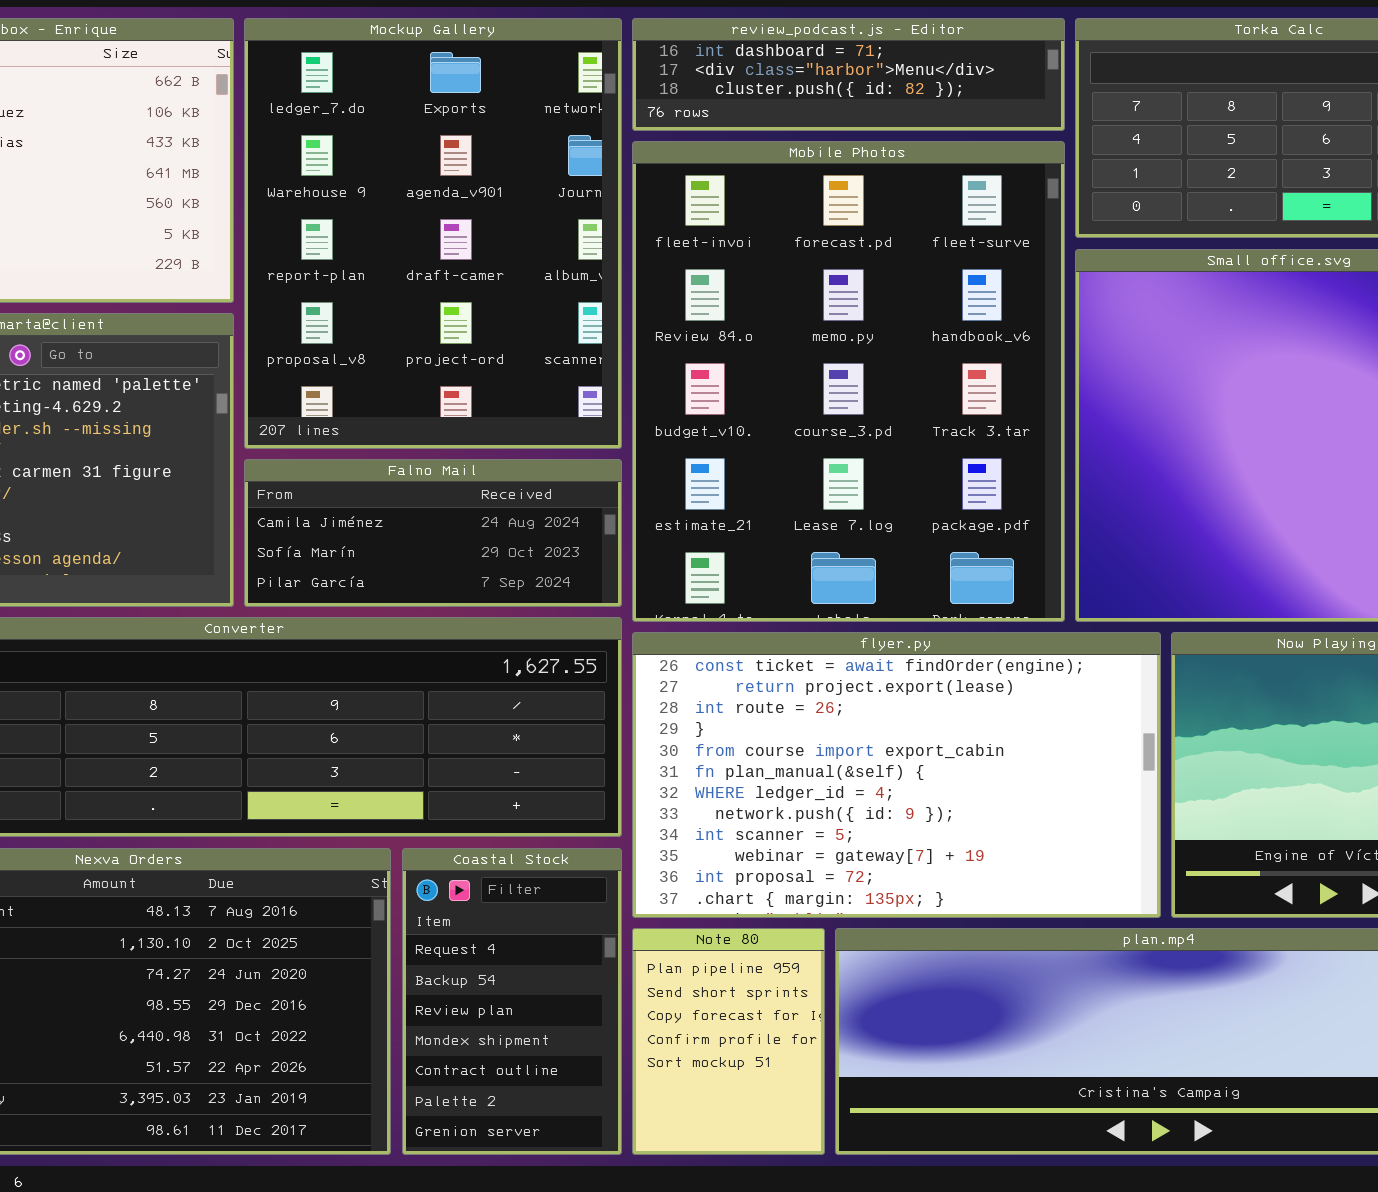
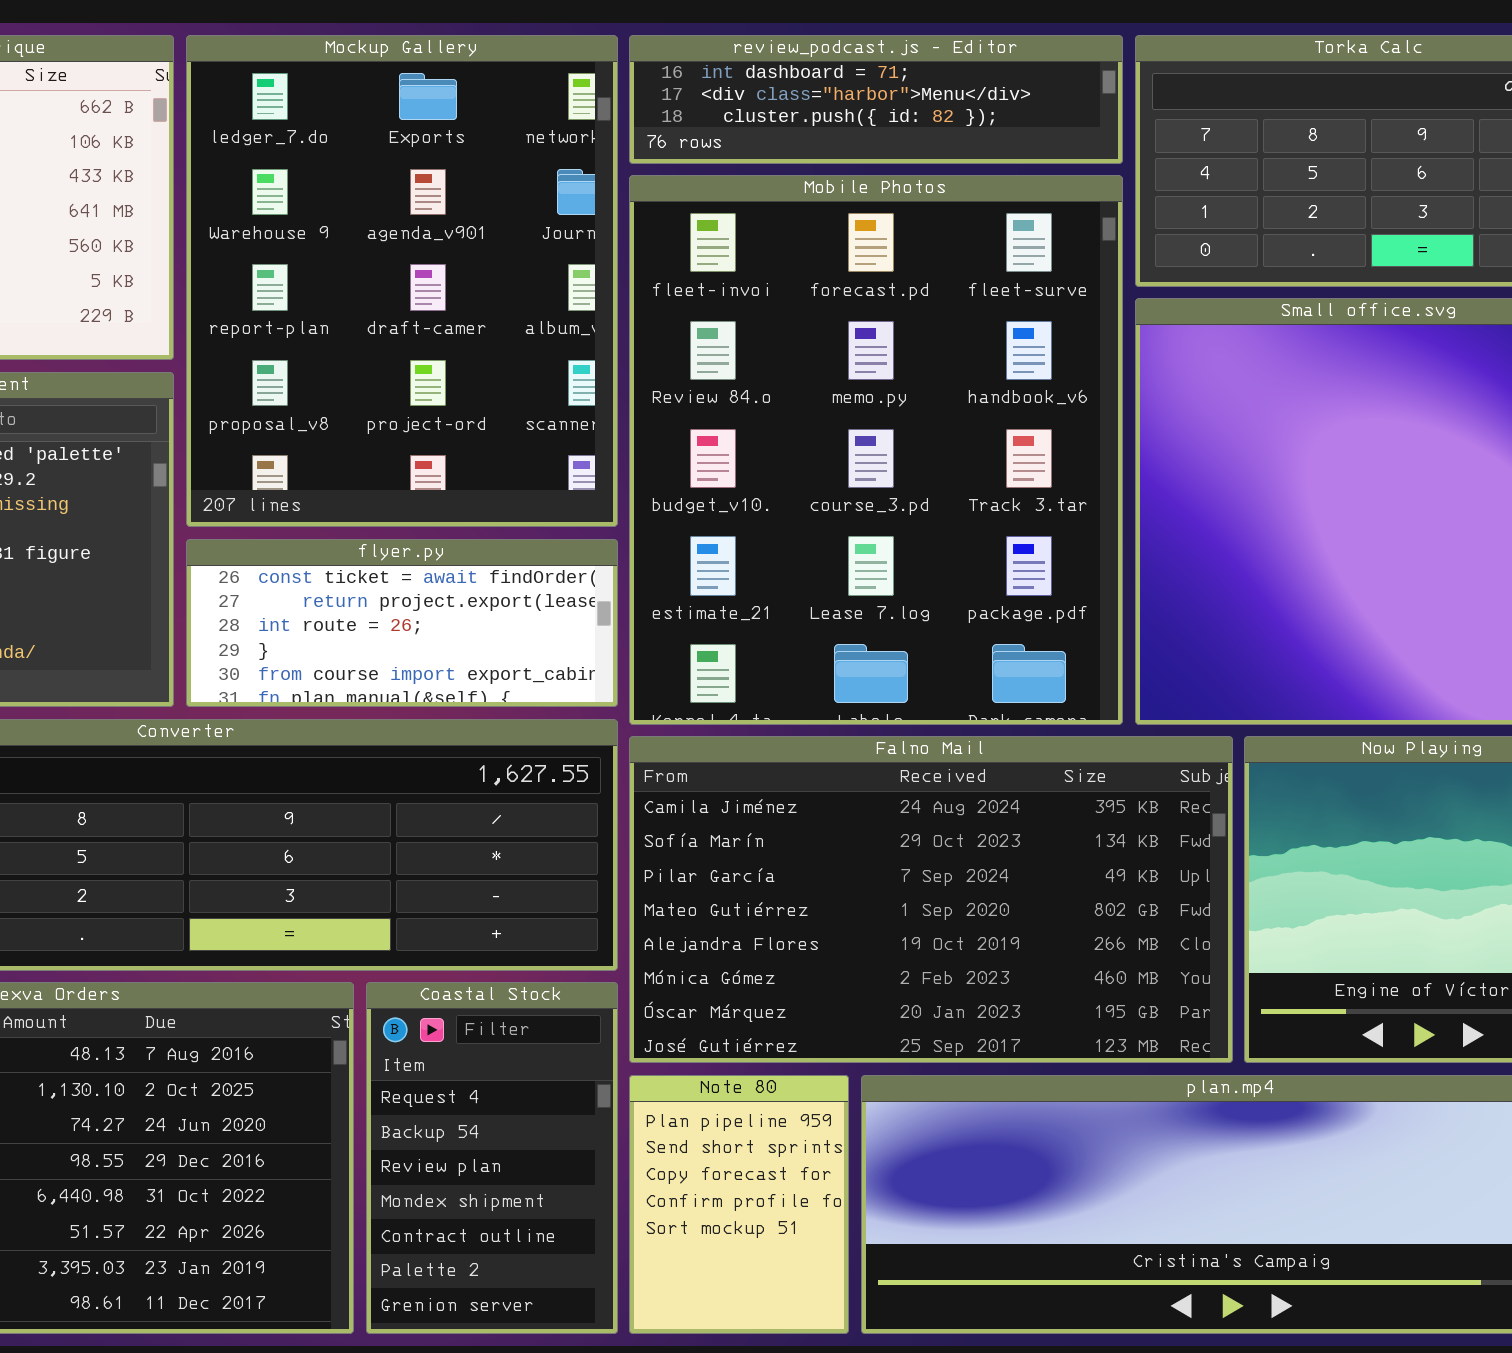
Falno Mail: [244,459,622,607] -> [629,736,1233,1063], moved, resized
flyer.py: [632,632,1161,918] -> [186,539,618,707], moved, resized

